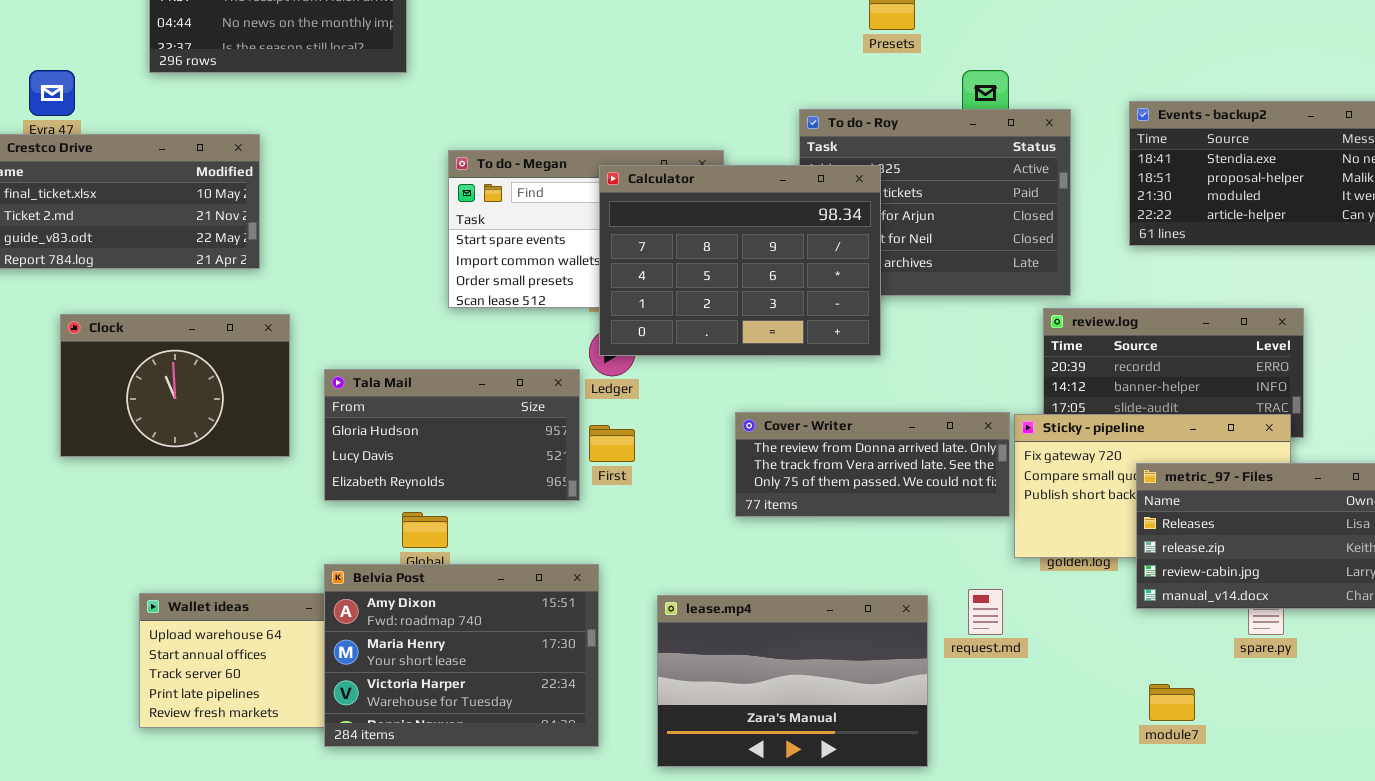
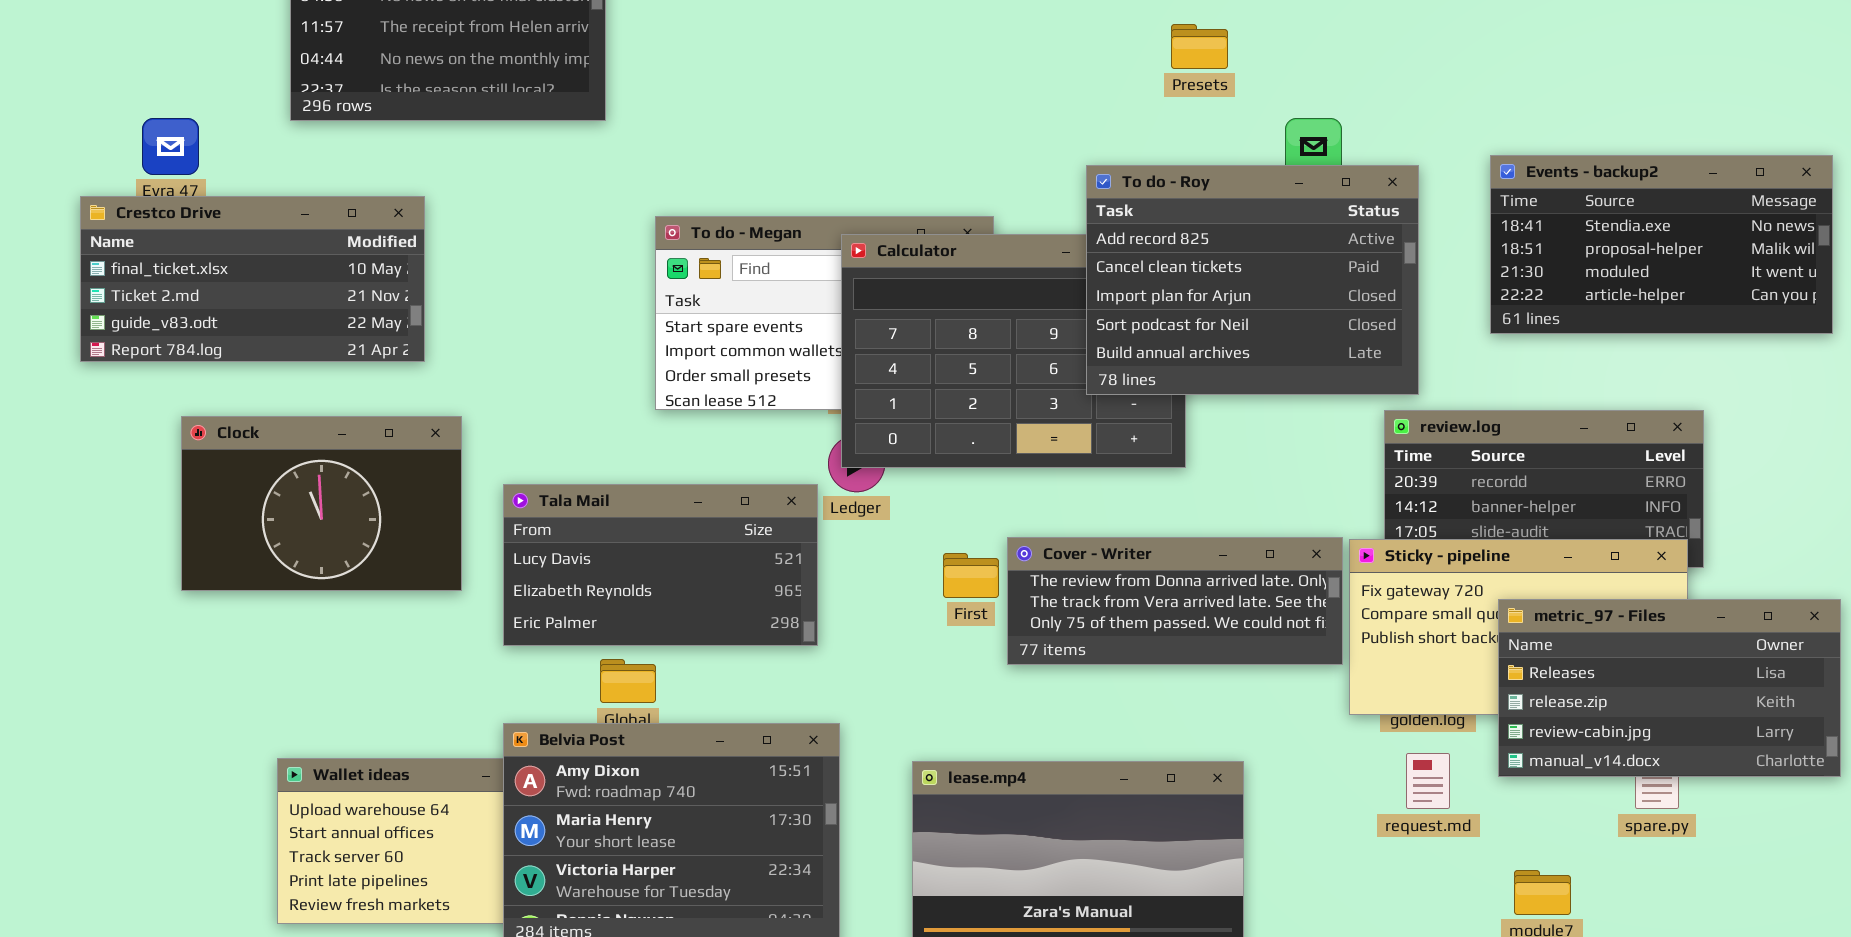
To do - Roy: [799,109,1071,296] -> [1086,165,1419,395], raised
Tala Mail: [324,369,580,501] -> [503,484,818,646], scrolled down 1 row
First: [589,425,635,462] -> [943,553,999,598], moved
request.md: [968,589,1003,635] -> [1406,753,1450,809], moved

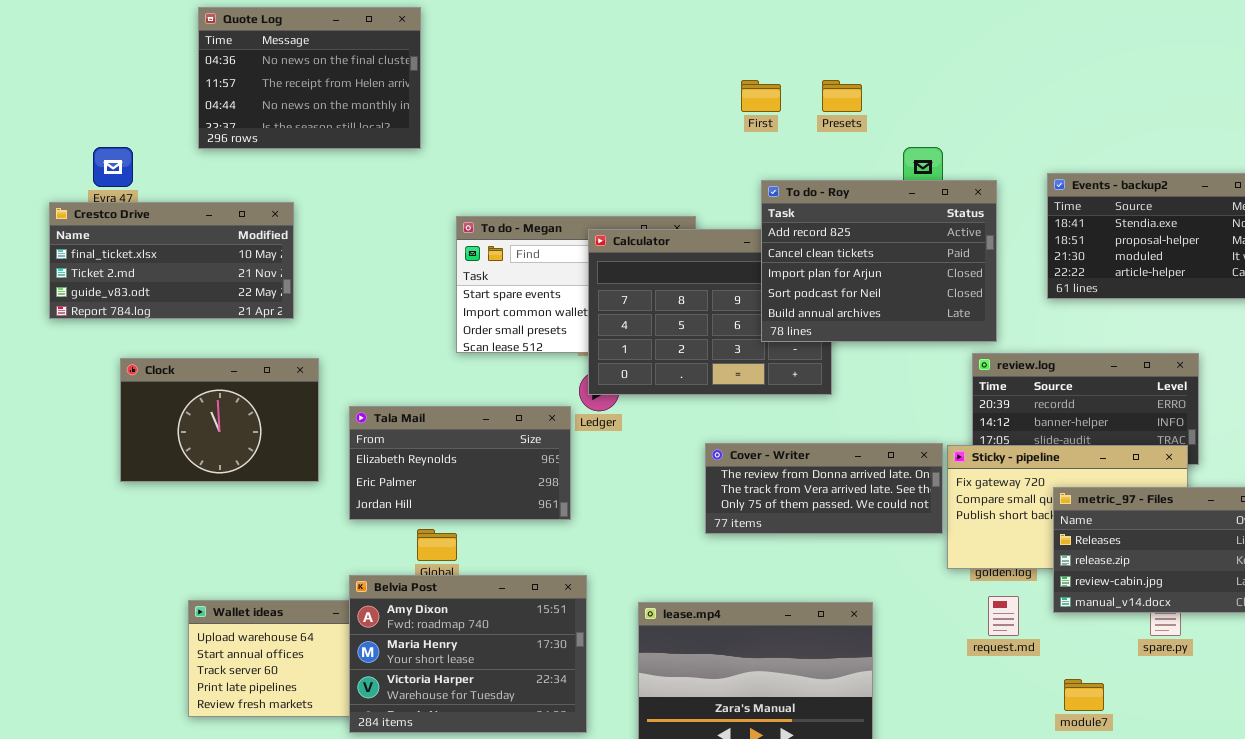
Tala Mail: [503,484,818,646] -> [349,406,571,520], scrolled down 1 row
First: [943,553,999,598] -> [741,80,781,112], moved

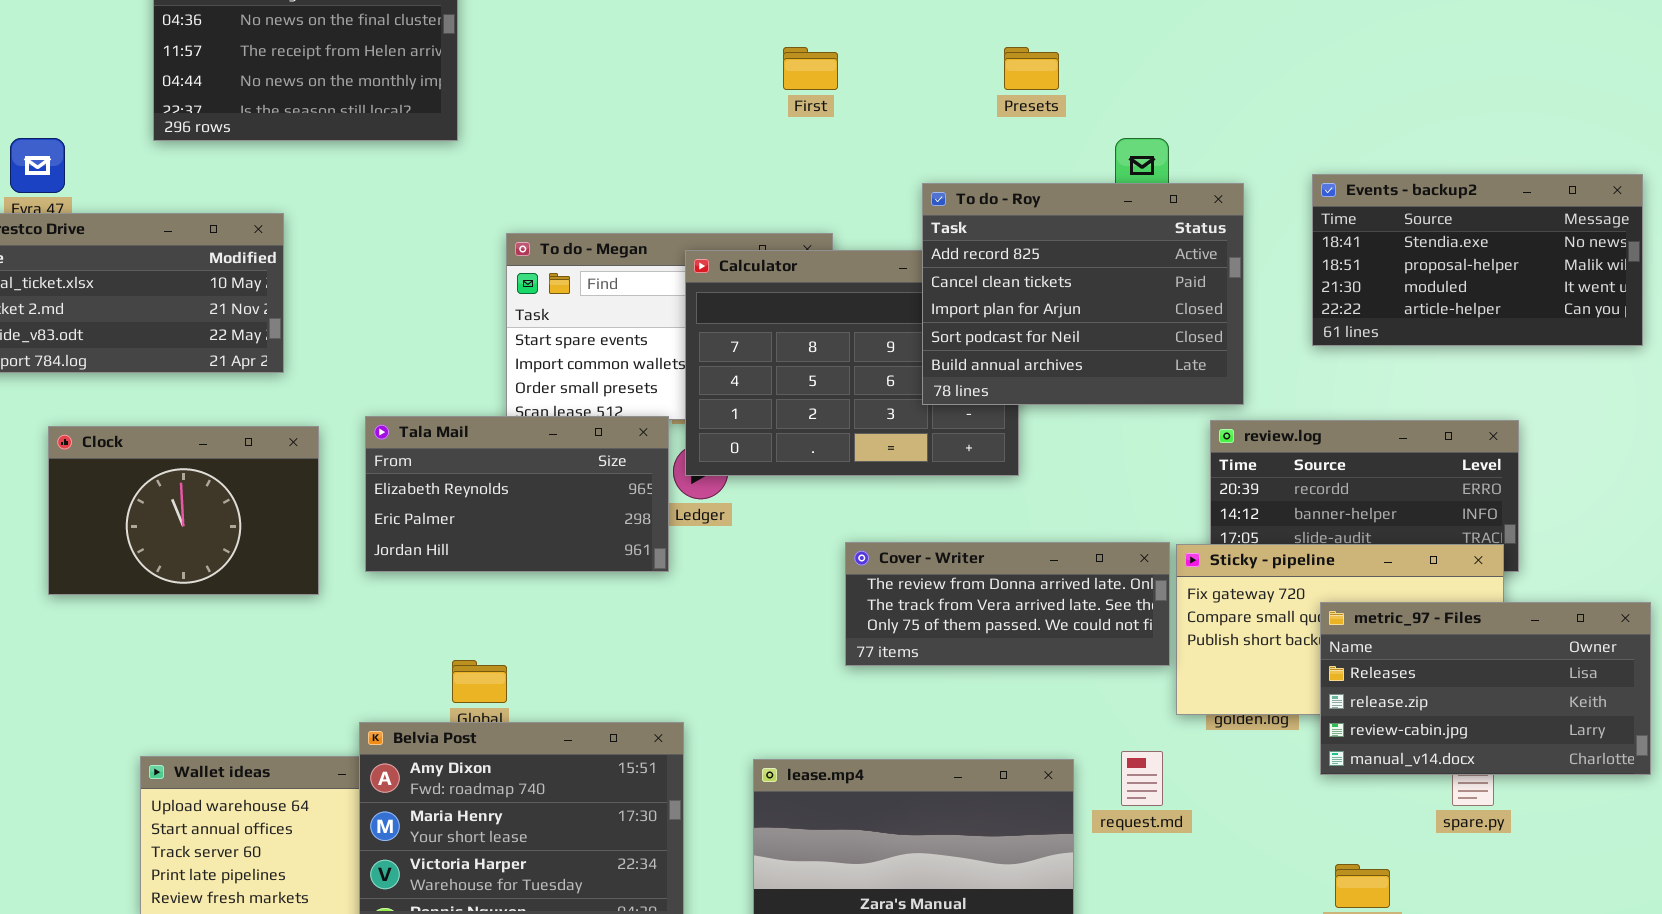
First: [741,80,781,112] -> [783,47,838,90], moved
Tala Mail: [349,406,571,520] -> [365,416,669,572], moved
request.md: [988,596,1019,636] -> [1121,751,1163,806], moved

